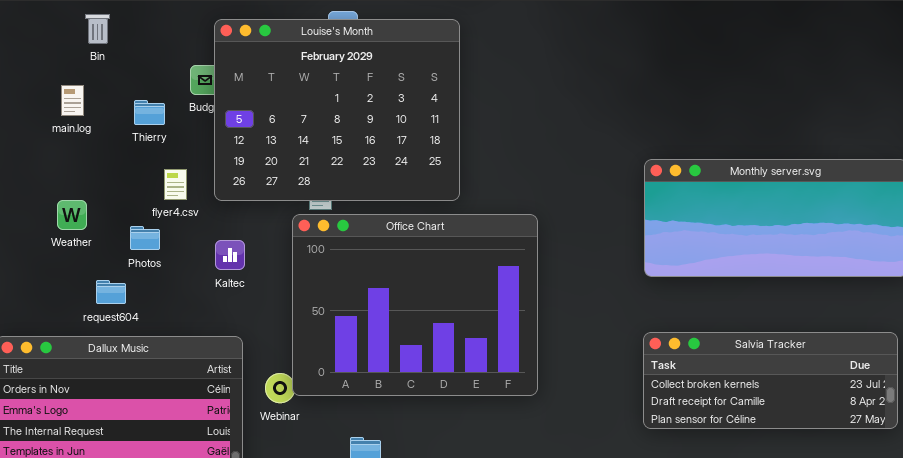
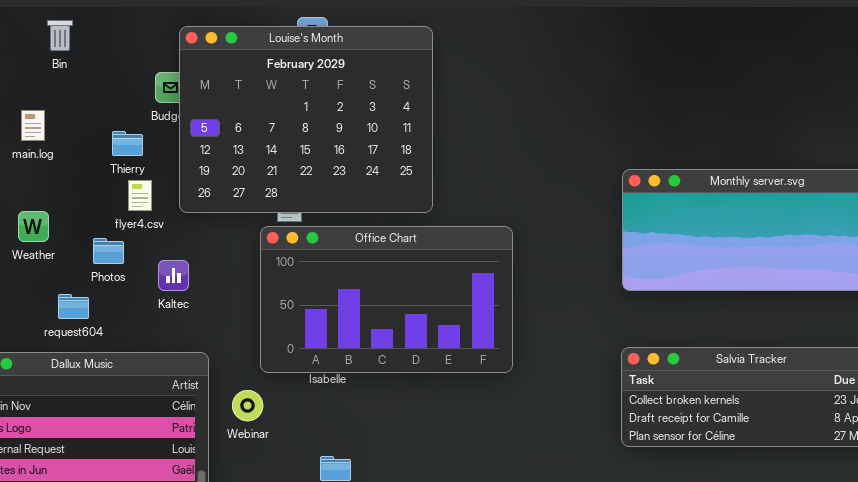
main.log: [61,85,84,116] -> [21,110,45,141], moved
Thierry: [134,100,165,125] -> [112,131,143,156], moved
Office Chart: [292,214,538,396] -> [260,226,513,373], resized
Kaltec: [215,240,245,270] -> [158,260,189,291], moved

